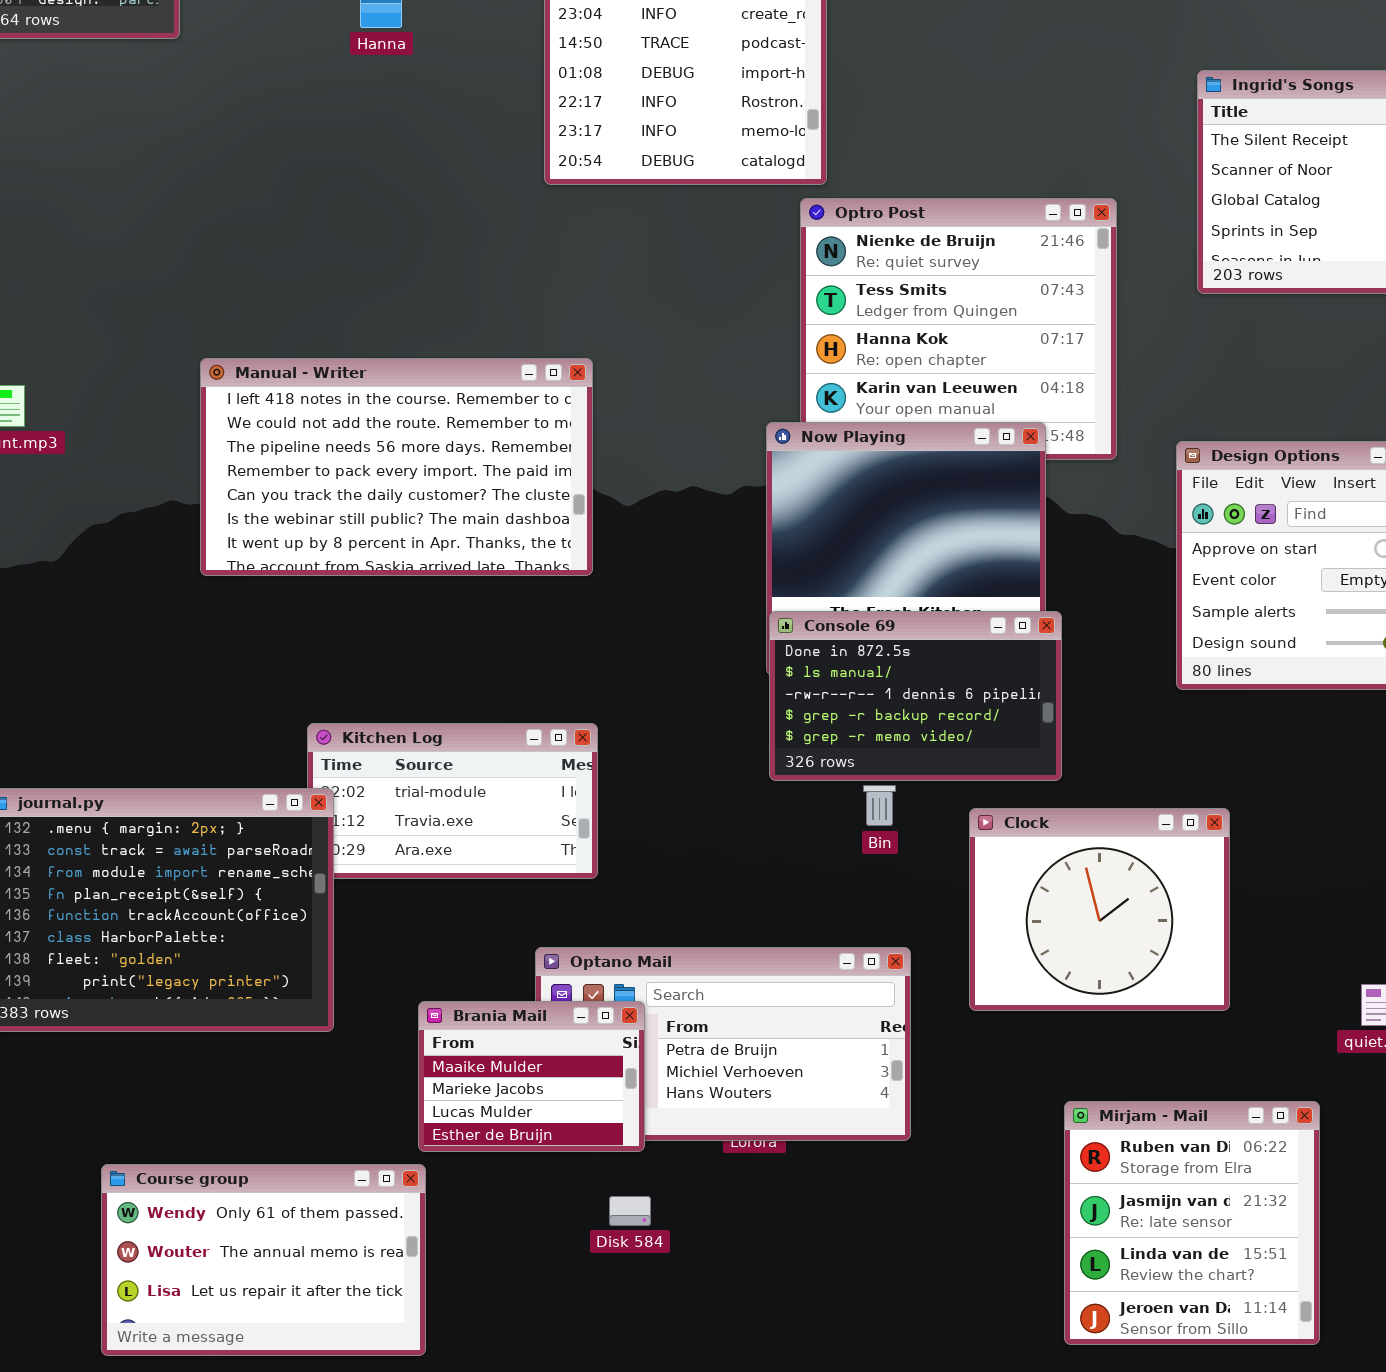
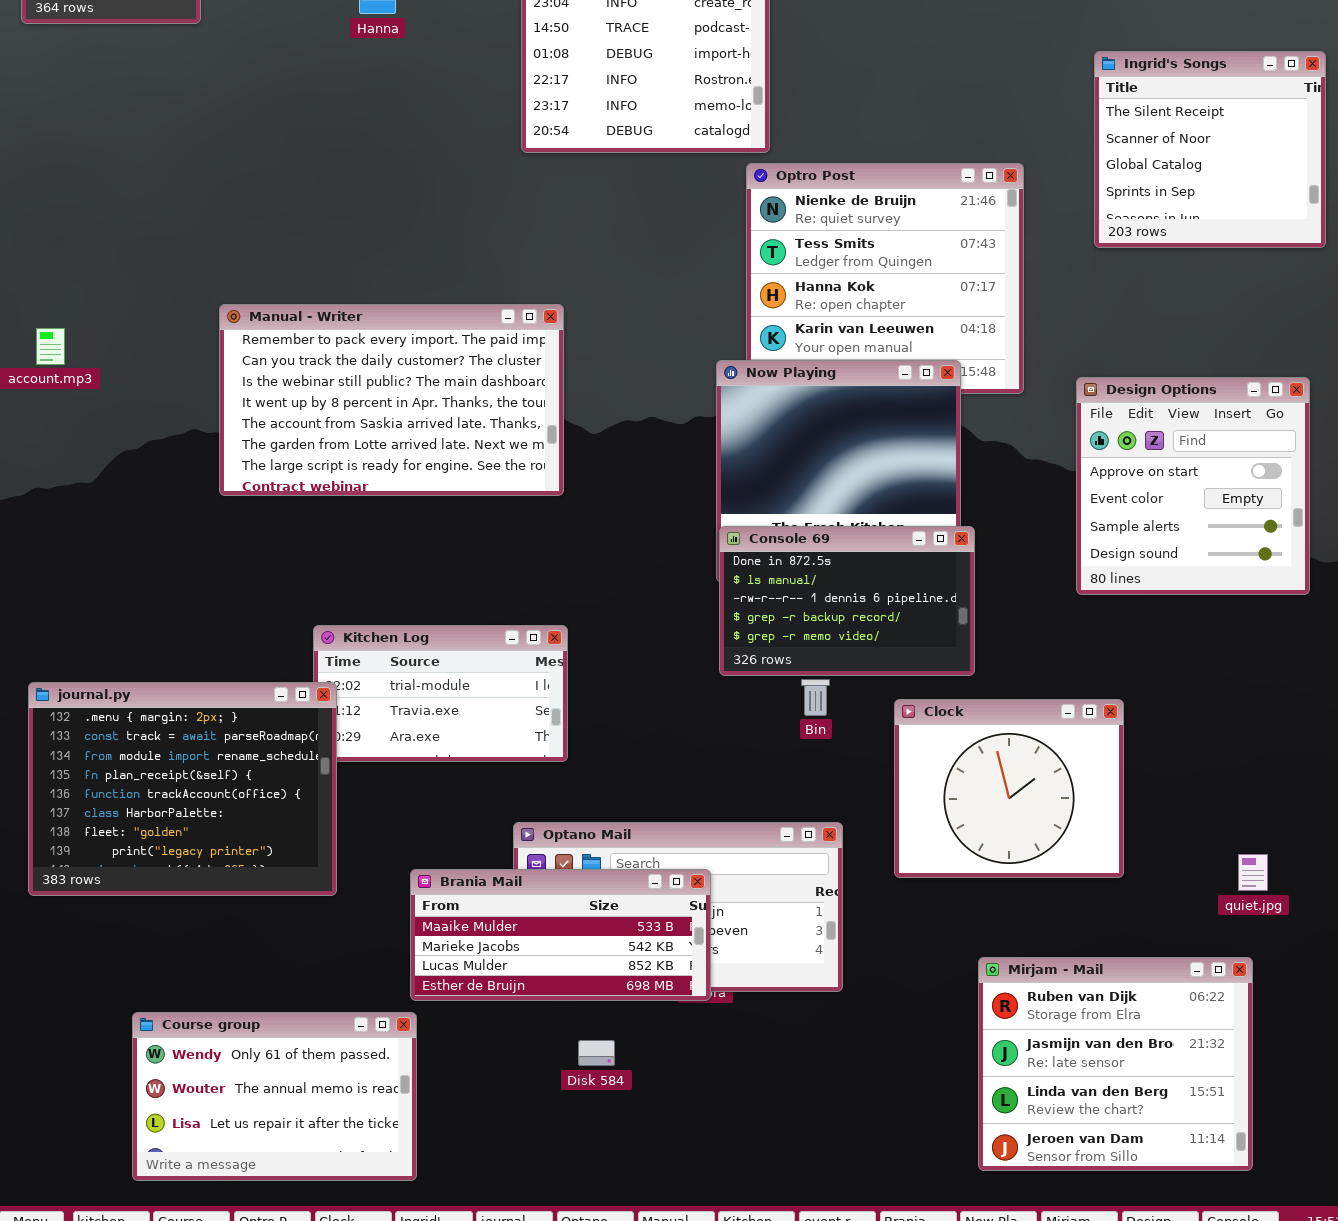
Manual - Writer: [200,358,593,576] -> [219,304,564,496], scrolled down 3 rows
Brania Mail: [418,1001,645,1152] -> [410,869,711,1001], resized
Mirjam - Mail: [1064,1101,1320,1345] -> [978,957,1253,1171], resized

